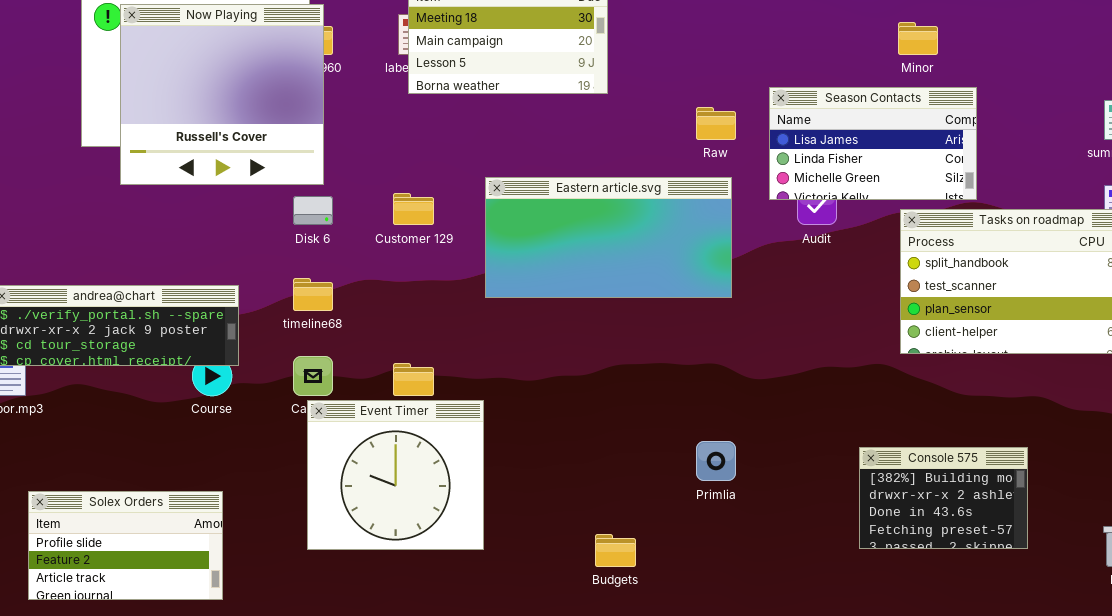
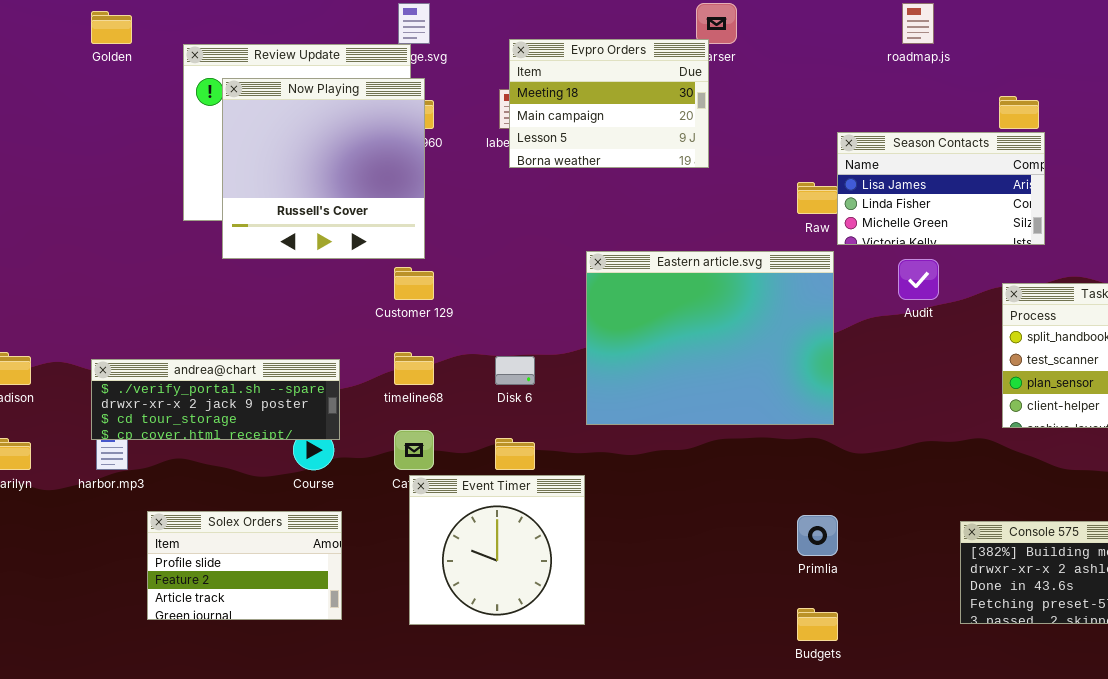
Season Contacts: [769,87,977,200] -> [837,132,1045,245], moved
Eastern article.svg: [485,177,732,298] -> [586,251,834,425], resized
Customer 129: [393,193,434,225] -> [394,267,434,300], moved
Disk 6: [293,196,333,225] -> [495,356,535,385], moved
Solex Orders: [28,491,223,600] -> [147,511,342,620], moved
Budgets: [595,534,636,567] -> [797,608,838,641], moved

